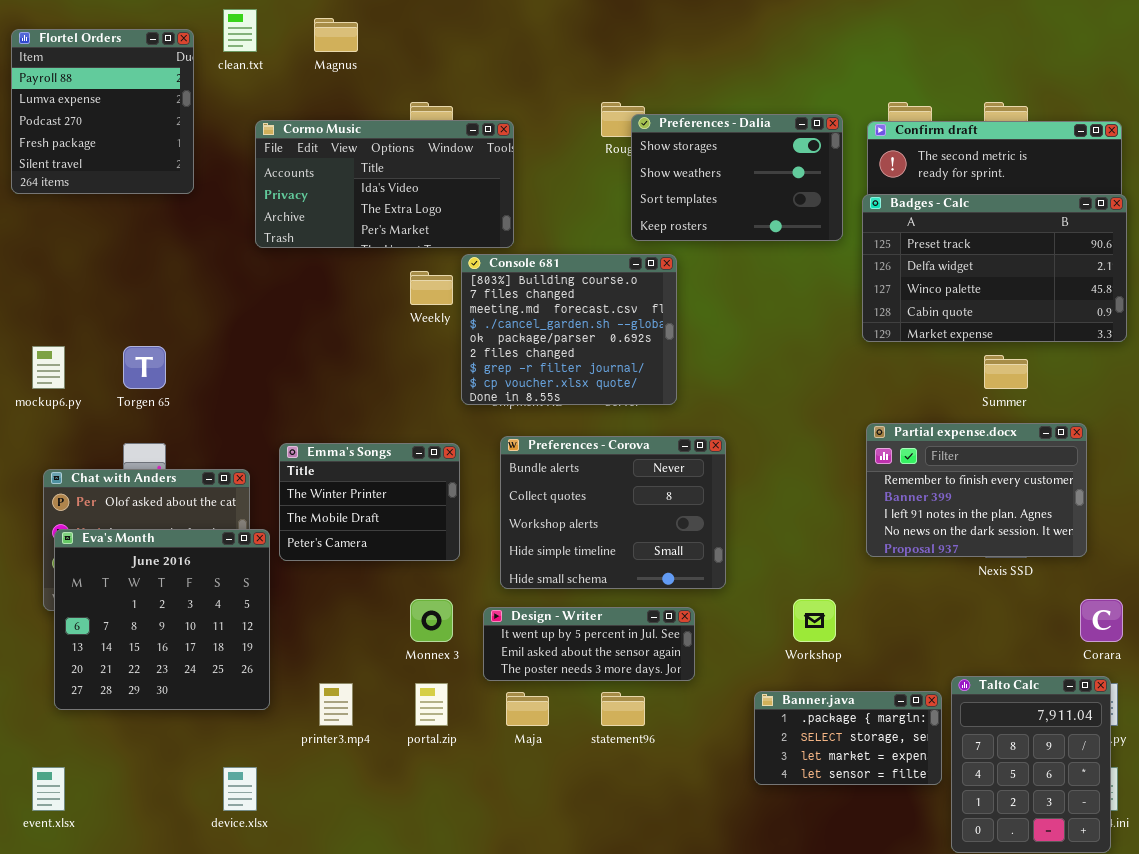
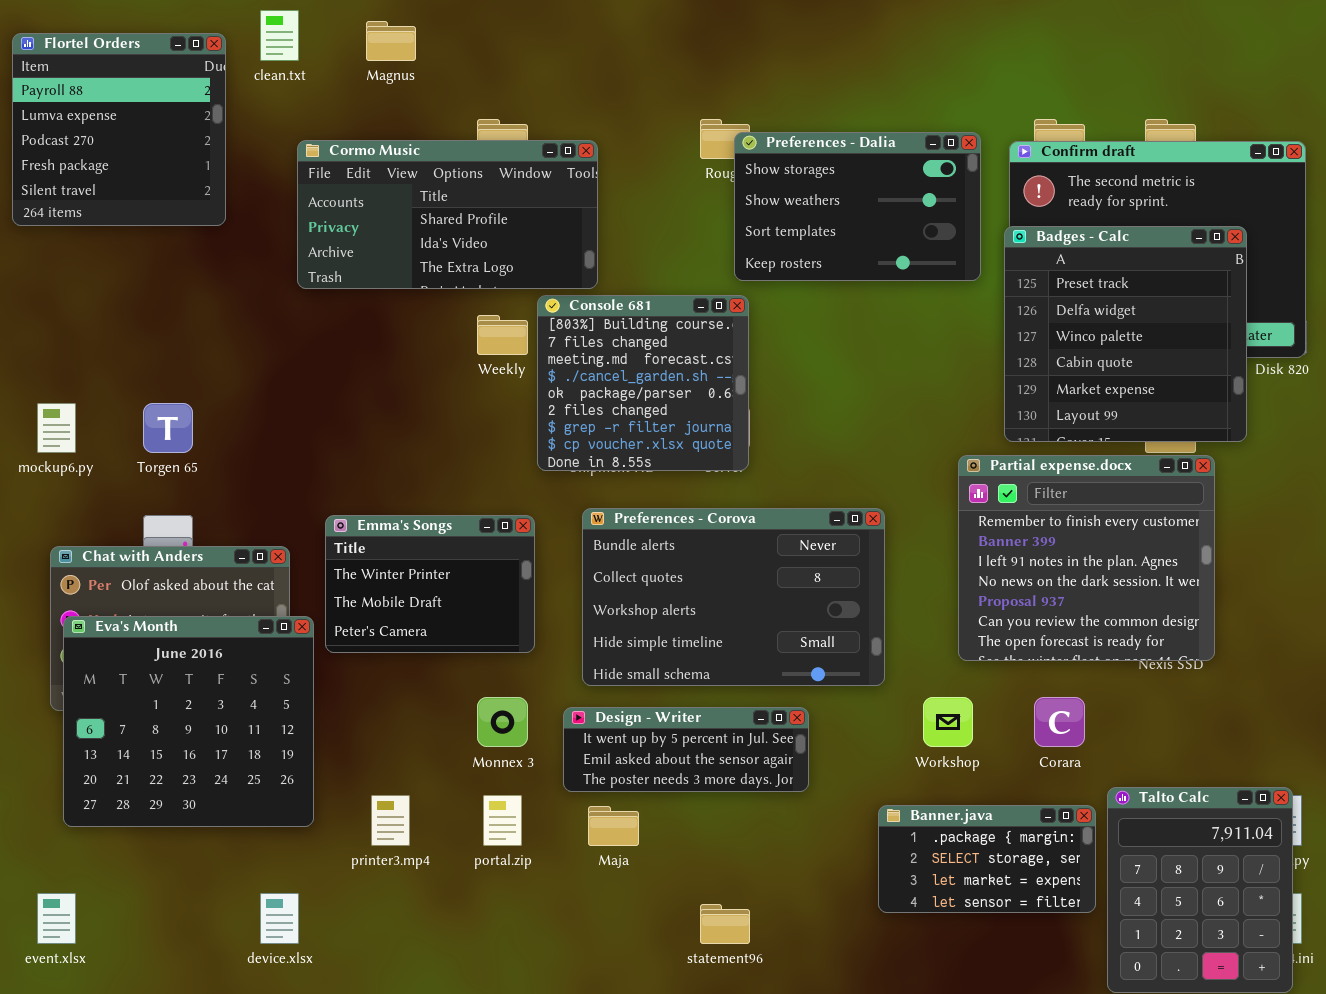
Cormo Music: [255,120,514,248] -> [297,140,598,289], scrolled up 1 row
Badges - Calc: [862,194,1127,342] -> [1004,226,1247,442], resized
Console 681: [461,254,677,405] -> [537,295,749,471], resized
Partial expense.docx: [866,423,1087,557] -> [958,455,1215,661], moved, resized
Preferences - Corova: [500,436,726,589] -> [582,508,885,686], resized
Corara: [1080,599,1123,642] -> [1034,697,1085,747], moved
statement96: [601,692,645,726] -> [700,904,750,944], moved

